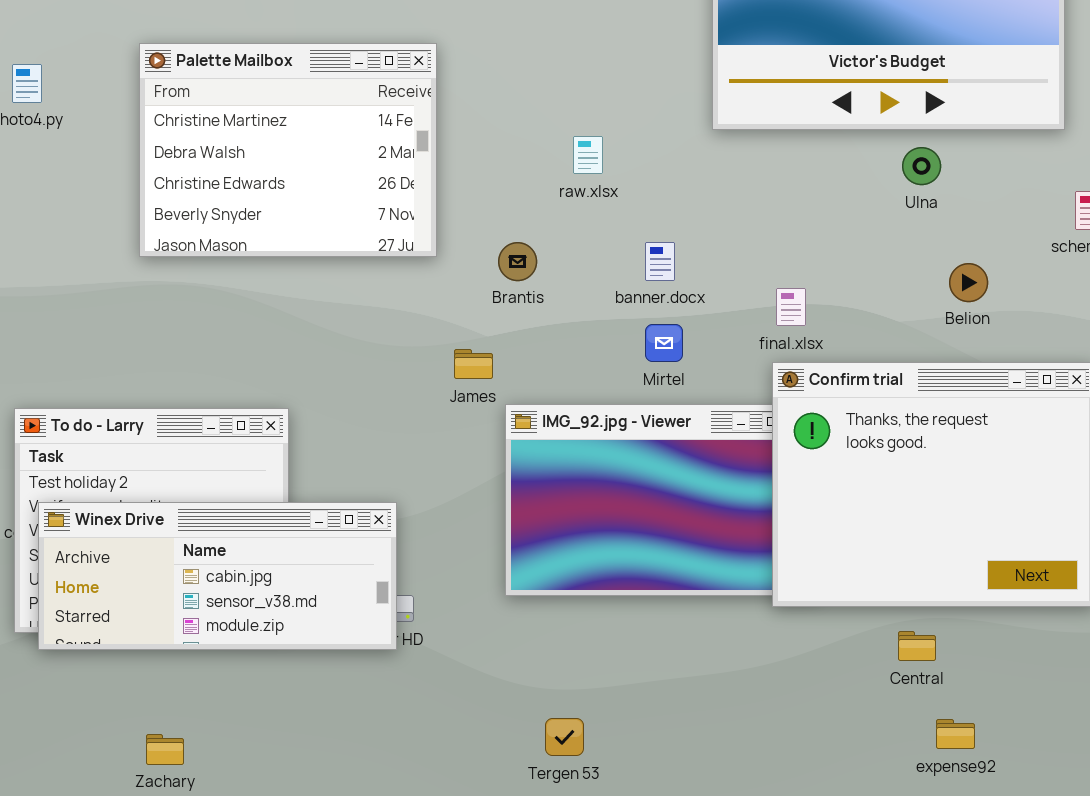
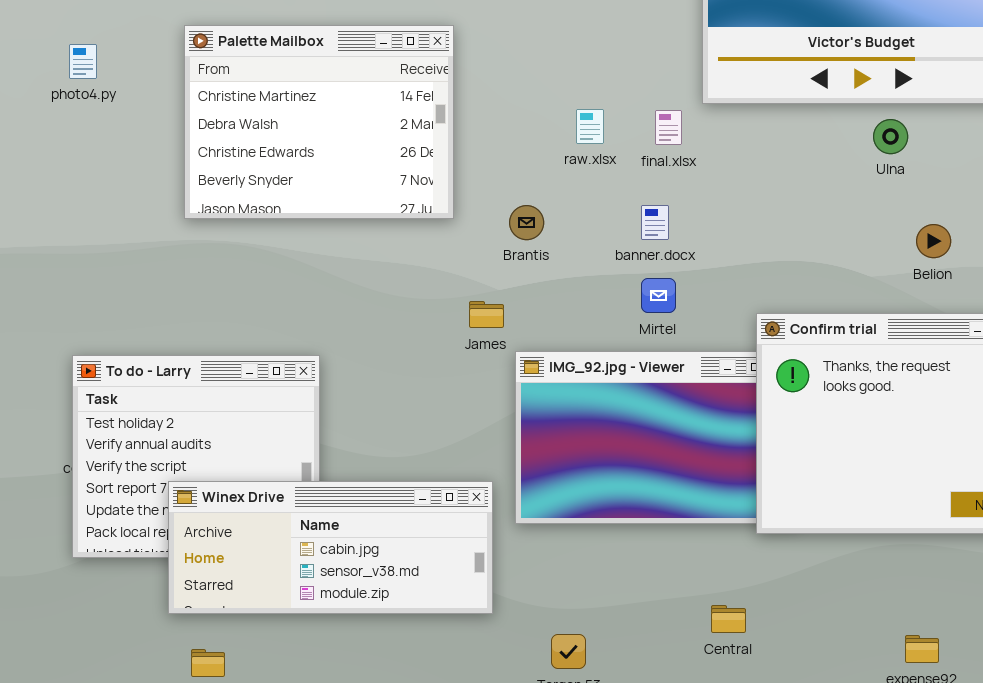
final.xlsx: [776,288,806,326] -> [655,110,682,145], moved
Winex Drive: [38,502,397,650] -> [168,481,493,614], moved
Central: [898,631,936,661] -> [711,605,746,633], moved

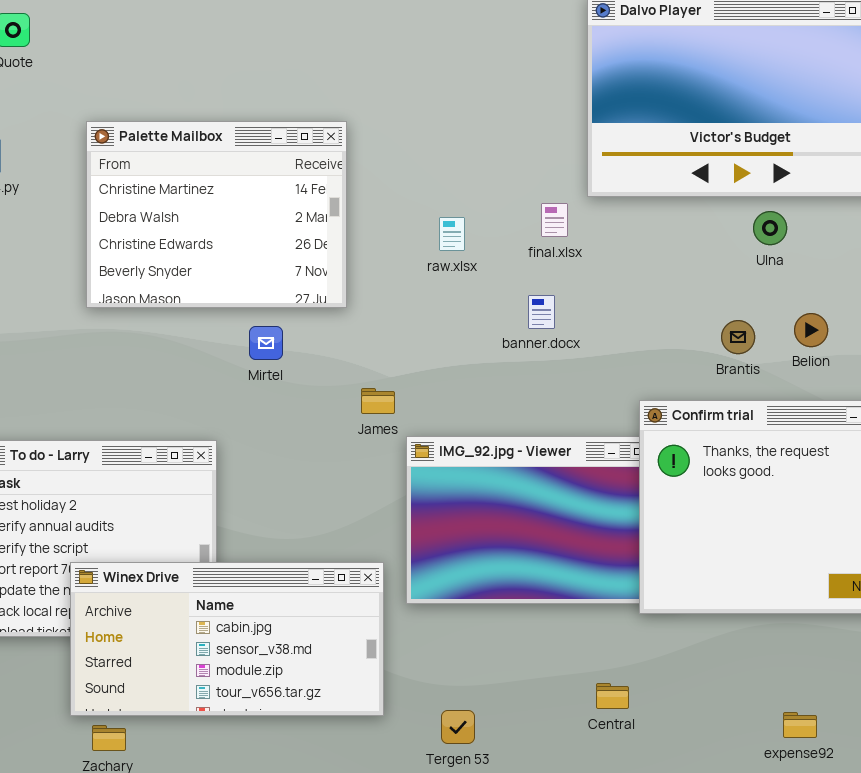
raw.xlsx: [576,109,604,144] -> [439,217,465,251], moved
Brantis: [509,205,544,240] -> [721,320,755,354], moved
Mirtel: [641,278,676,313] -> [249,326,283,360], moved
Winex Drive: [168,481,493,614] -> [70,562,384,716], resized

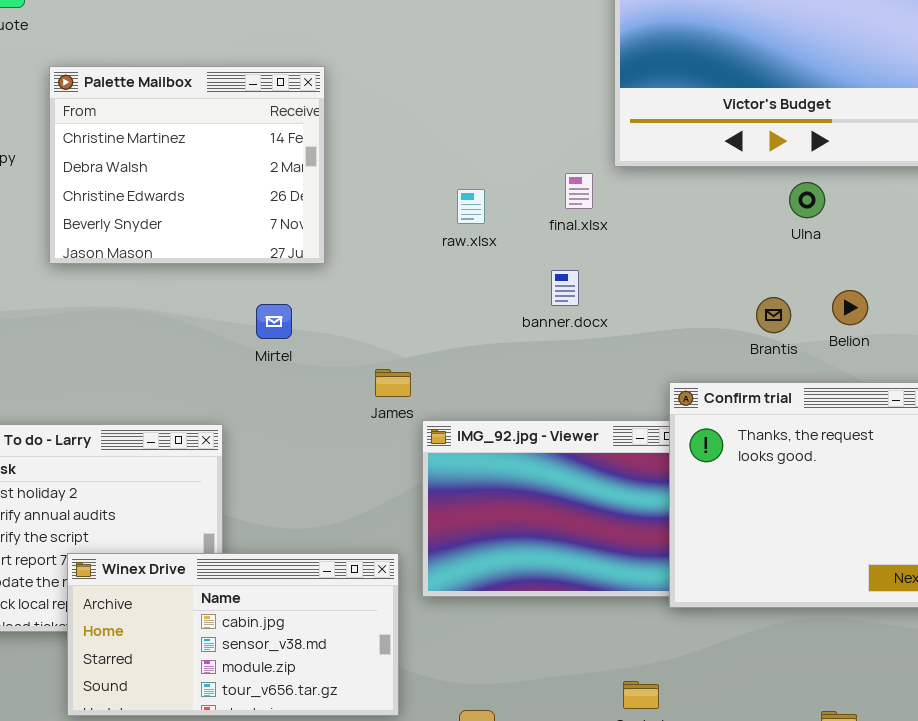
Palette Mailbox: [86,121,347,308] -> [49,66,325,264], moved

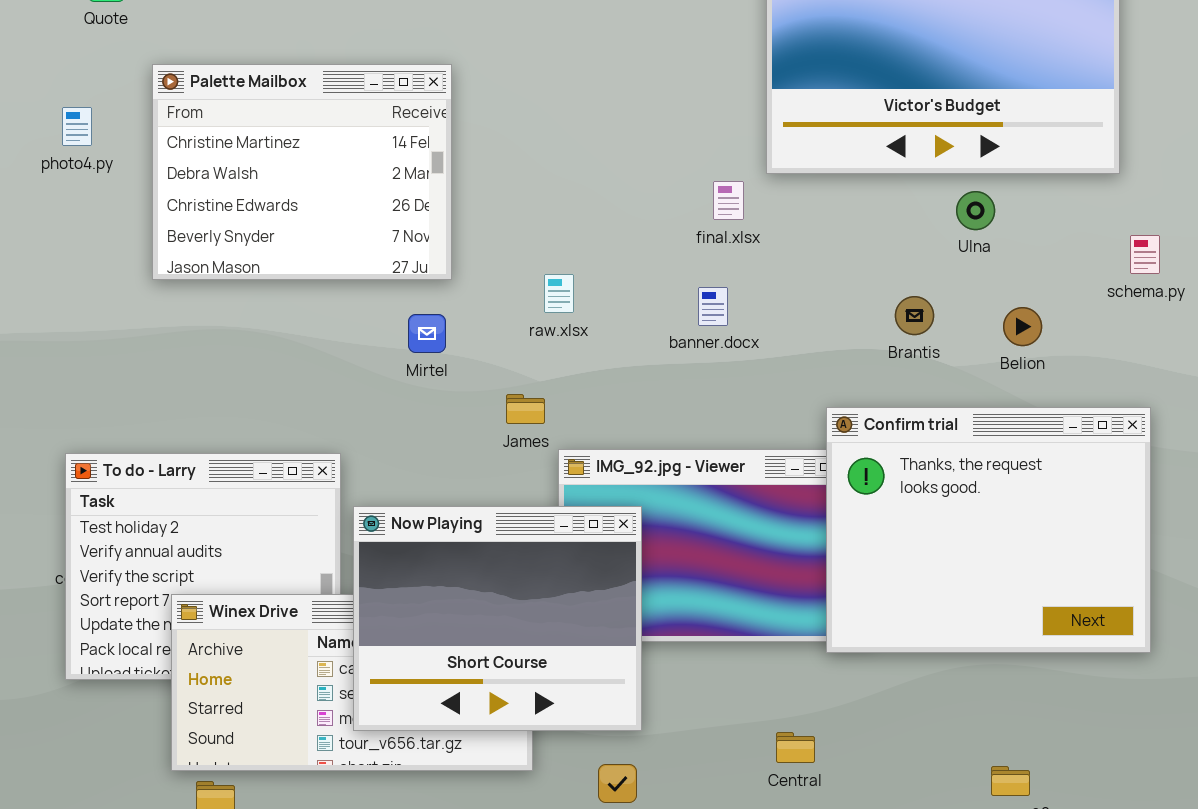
raw.xlsx: [457,189,485,224] -> [544,274,574,313], moved
Brantis: [756,297,791,333] -> [895,296,934,335], moved
Mirtel: [256,304,292,339] -> [408,314,446,353], moved
Now Playing: none -> [353,506,642,731], opened

